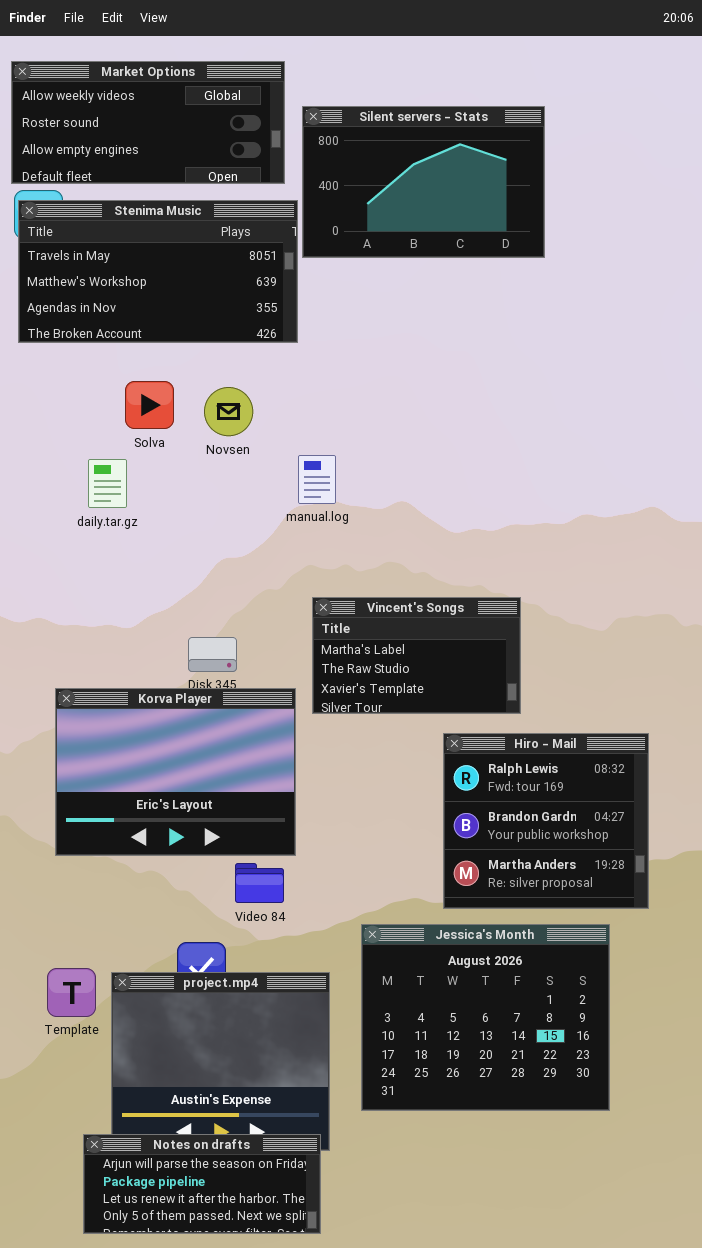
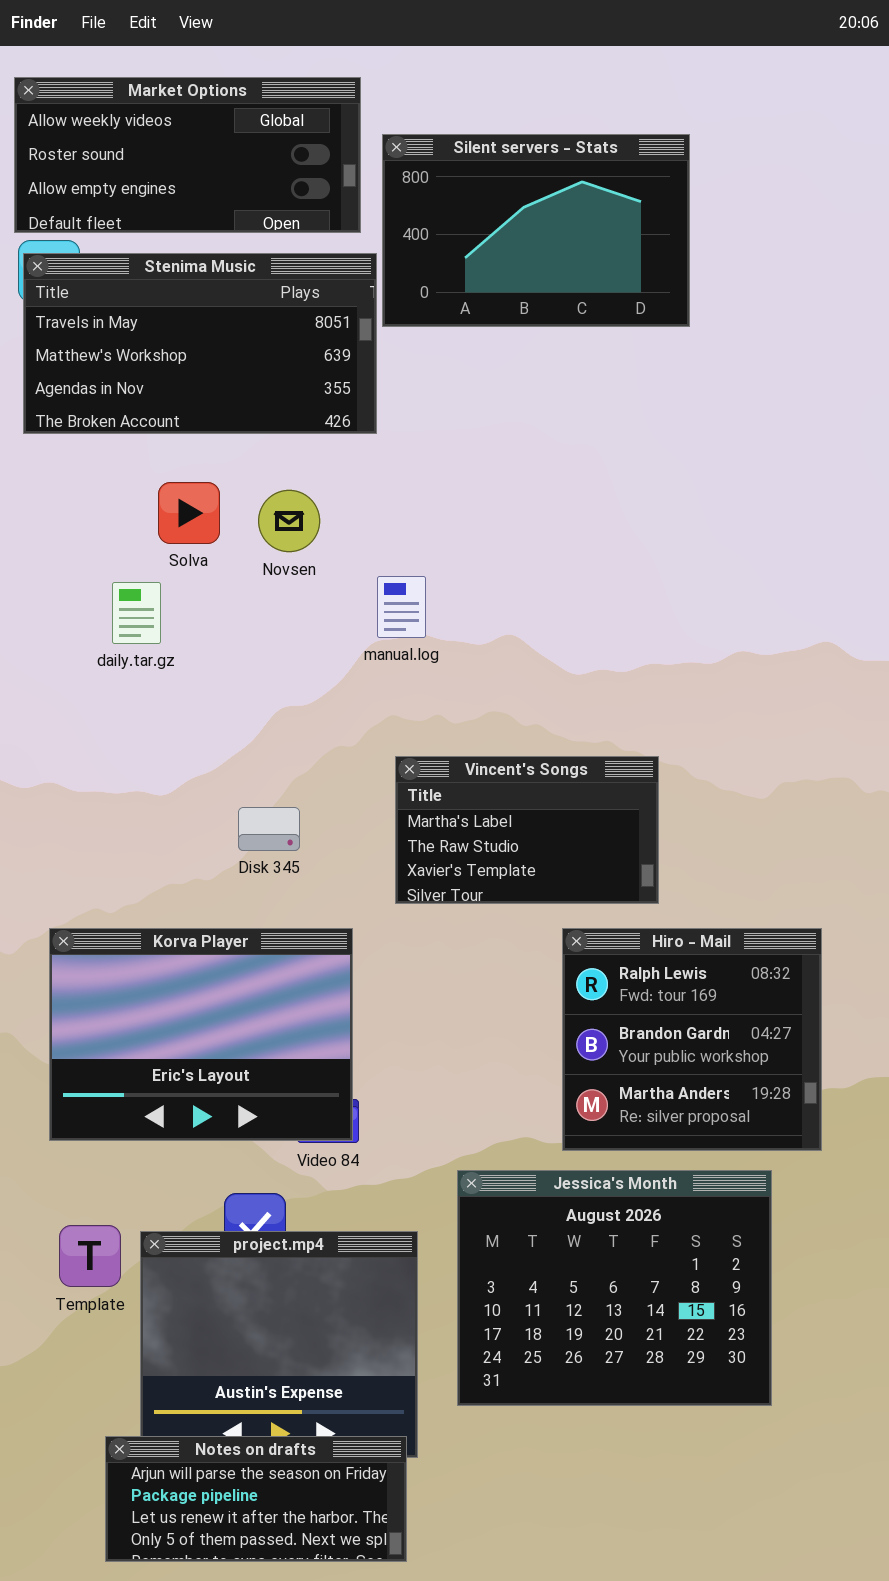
Korva Player: [55,688,296,856] -> [49,928,353,1141], moved

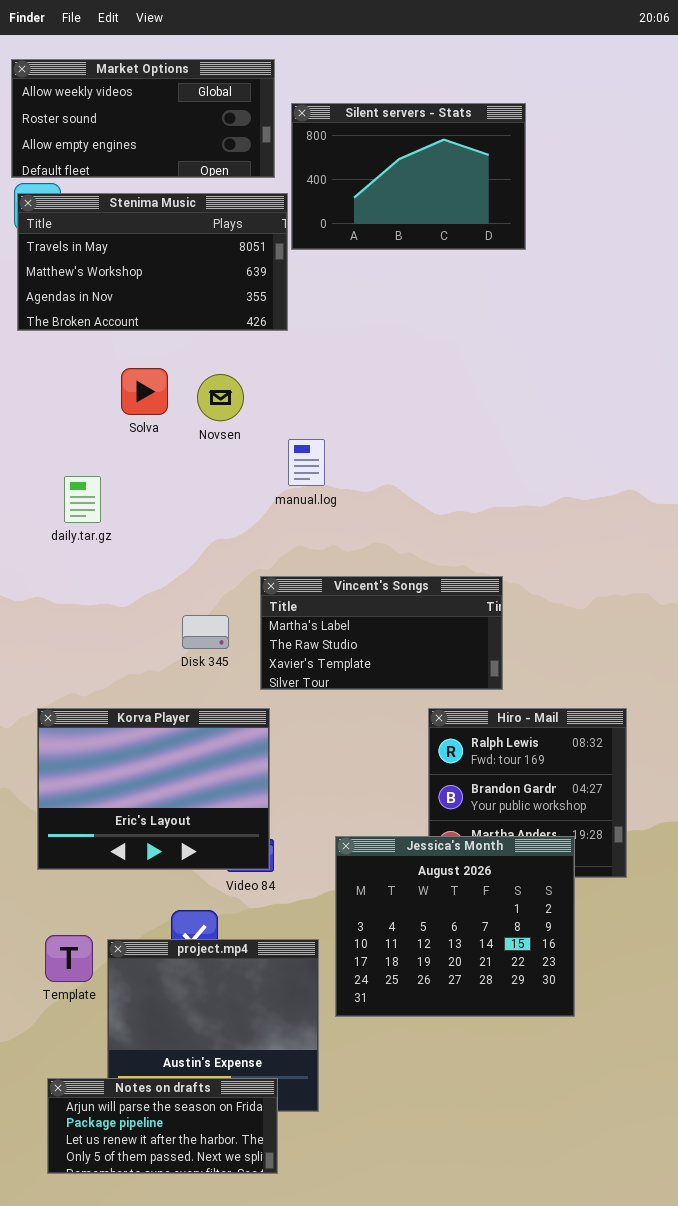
daily.tar.gz: [112,582,161,644] -> [64,476,101,523], moved
Vincent's Songs: [395,756,659,904] -> [260,576,503,690], resized
Jessica's Month: [457,1170,772,1406] -> [335,836,575,1017], moved
Notes on drafts: [105,1436,407,1562] -> [47,1078,278,1174], moved

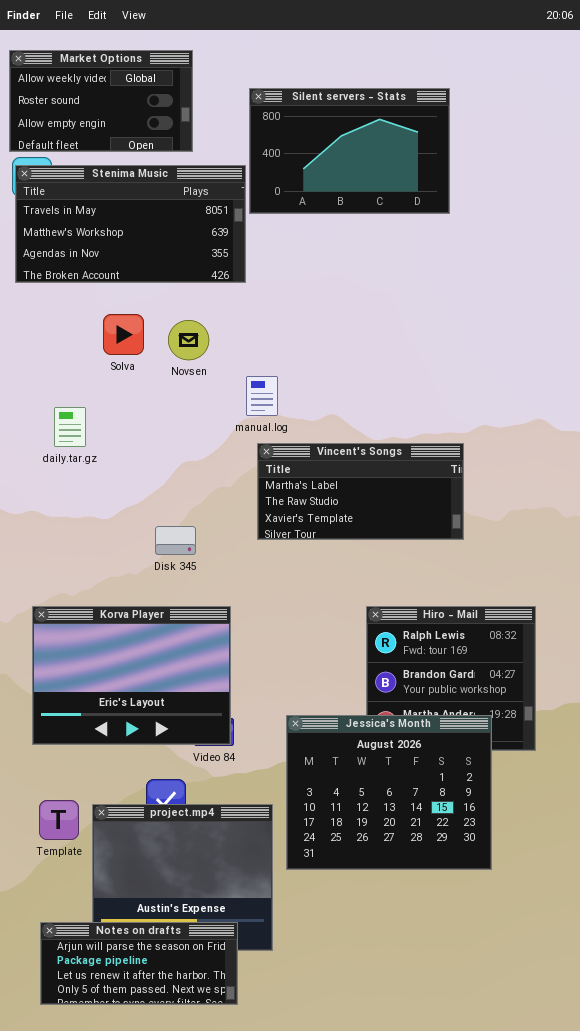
Market Options: [11,59,275,178] -> [9,50,193,152], resized
Vincent's Songs: [260,576,503,690] -> [257,443,464,540], moved

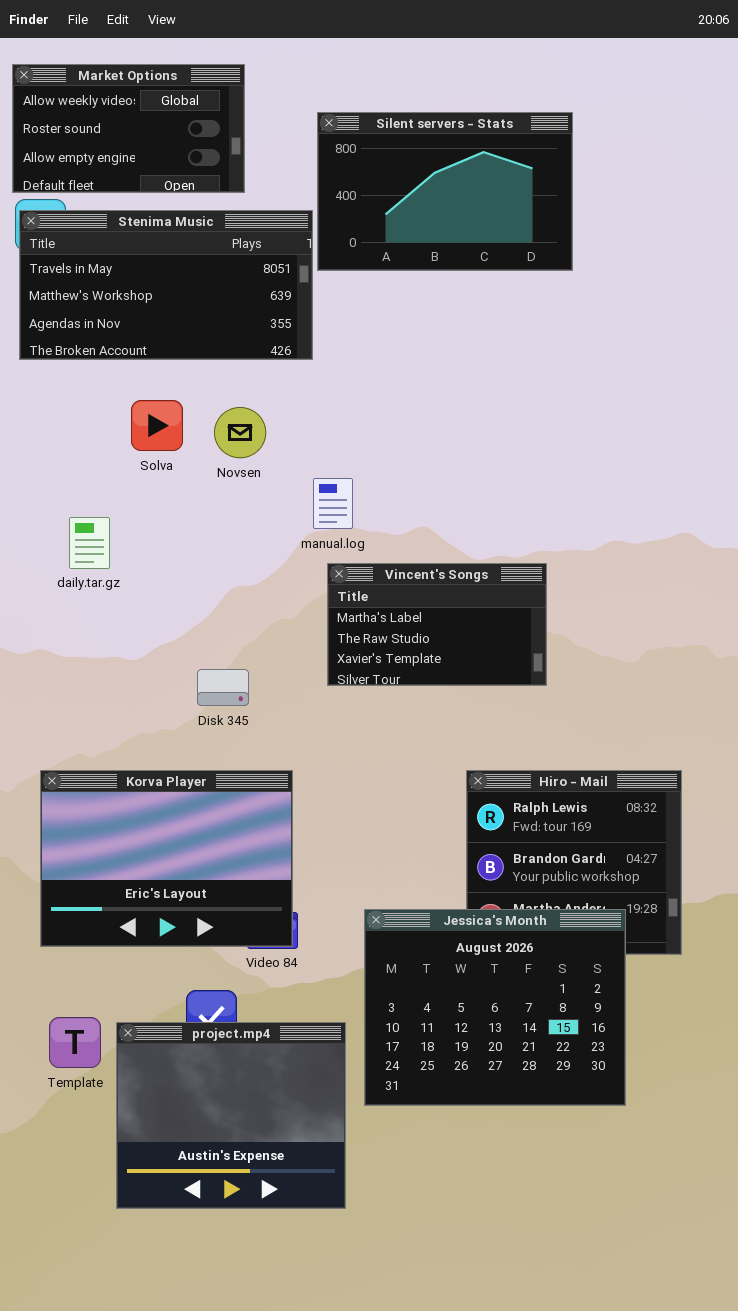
Vincent's Songs: [257,443,464,540] -> [327,563,547,686], resized
Notes on drafts: [40,922,238,1005] -> none, closed

